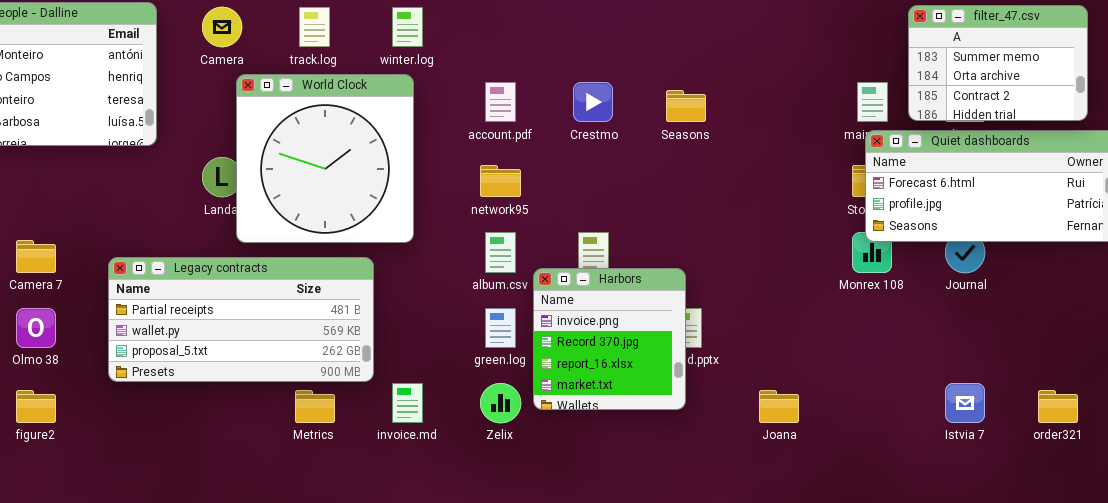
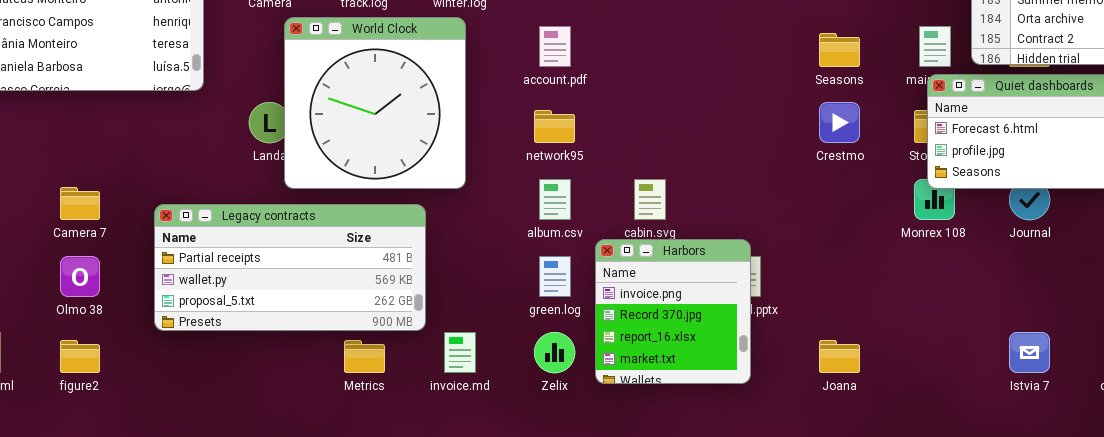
Crestmo: [573,82,613,122] -> [819,102,860,143], moved
Seasons: [666,90,706,122] -> [819,33,860,67], moved
Harbors: [533,268,686,410] -> [595,239,751,384], moved

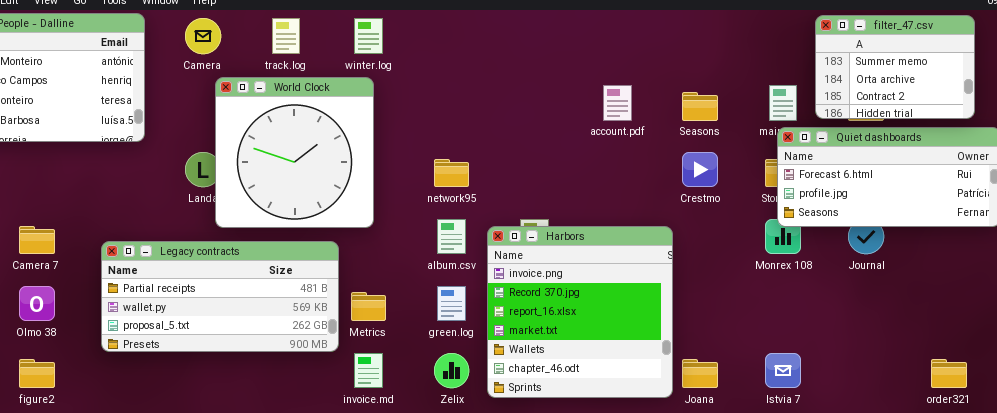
account.pdf: [539,26,571,67] -> [603,85,632,121], moved
Harbors: [595,239,751,384] -> [487,226,673,398], resized
Istvia 7: [1009,332,1050,373] -> [765,353,801,388], moved
Metrics: [344,340,385,373] -> [351,292,386,321], moved

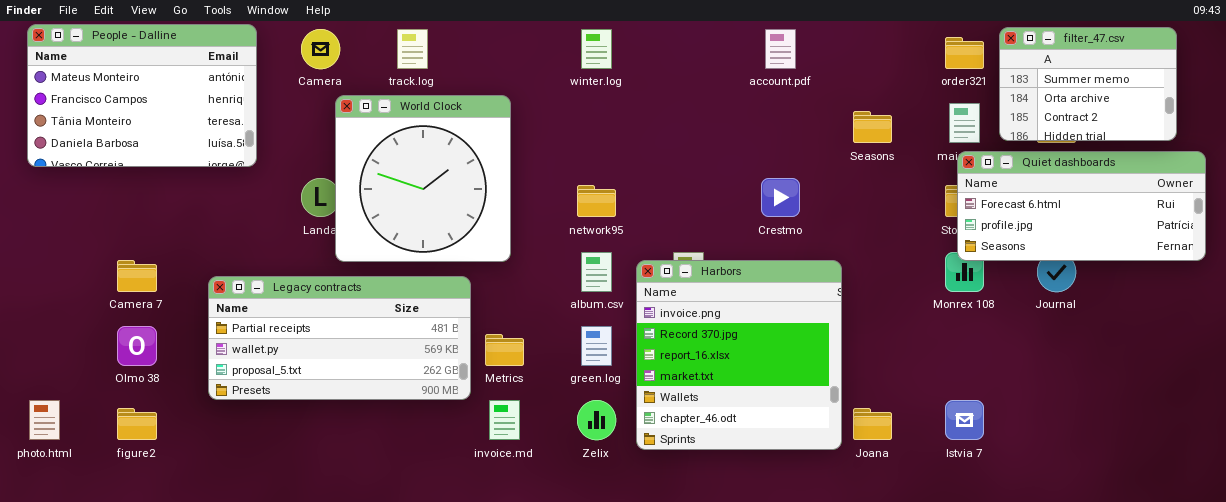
winter.log: [354,18,383,54] -> [581,29,612,69], moved
account.pdf: [603,85,632,121] -> [765,29,796,69], moved
Crestmo: [682,152,718,187] -> [761,178,800,217], moved
order321: [931,359,967,388] -> [945,37,984,69], moved

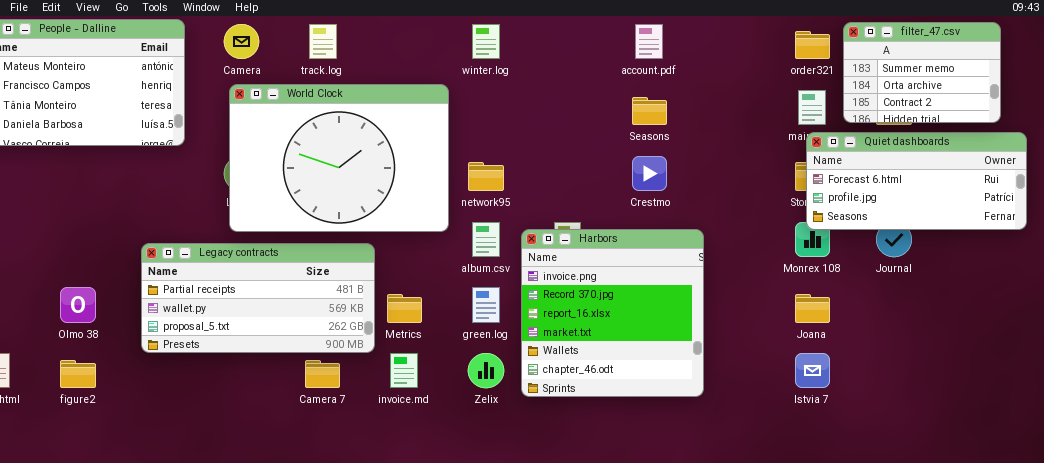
World Clock: [335,95,511,262] -> [229,84,449,232], moved, resized
Seasons: [853,111,892,143] -> [632,97,667,125], moved
Camera 7: [117,260,157,292] -> [305,360,340,388], moved
Joana: [853,408,892,440] -> [795,294,830,323], moved

